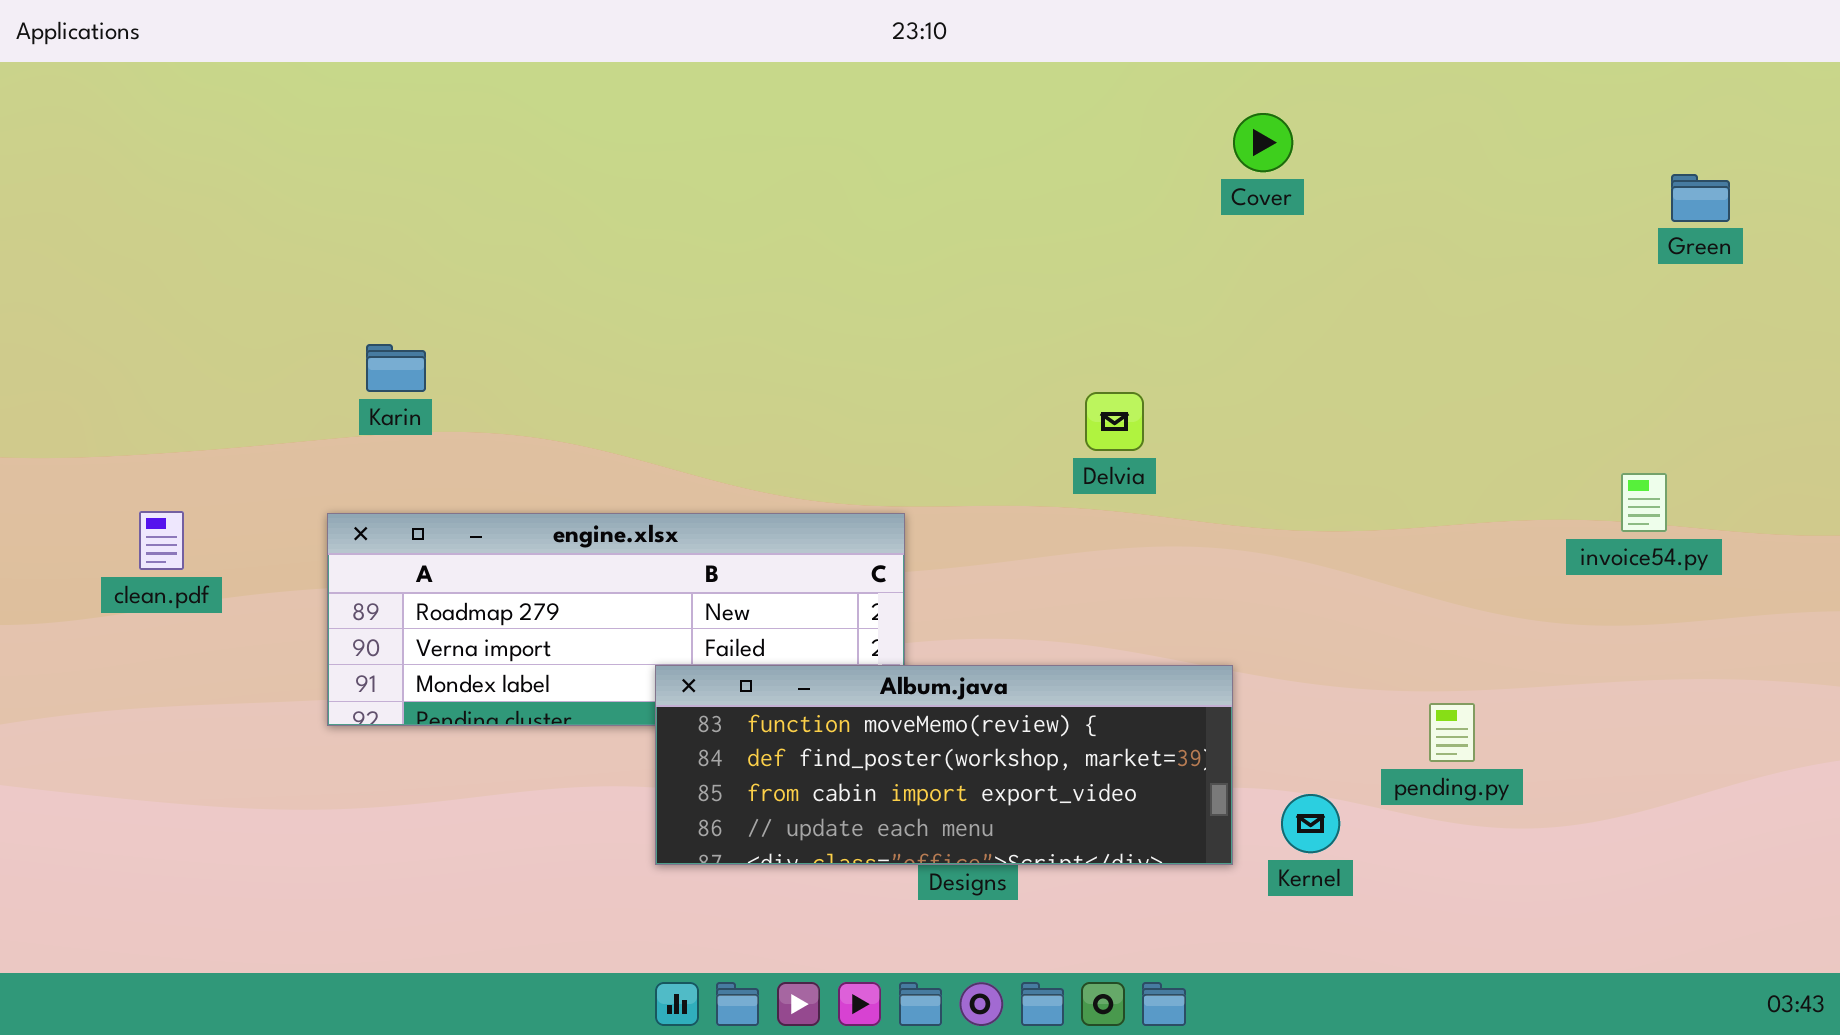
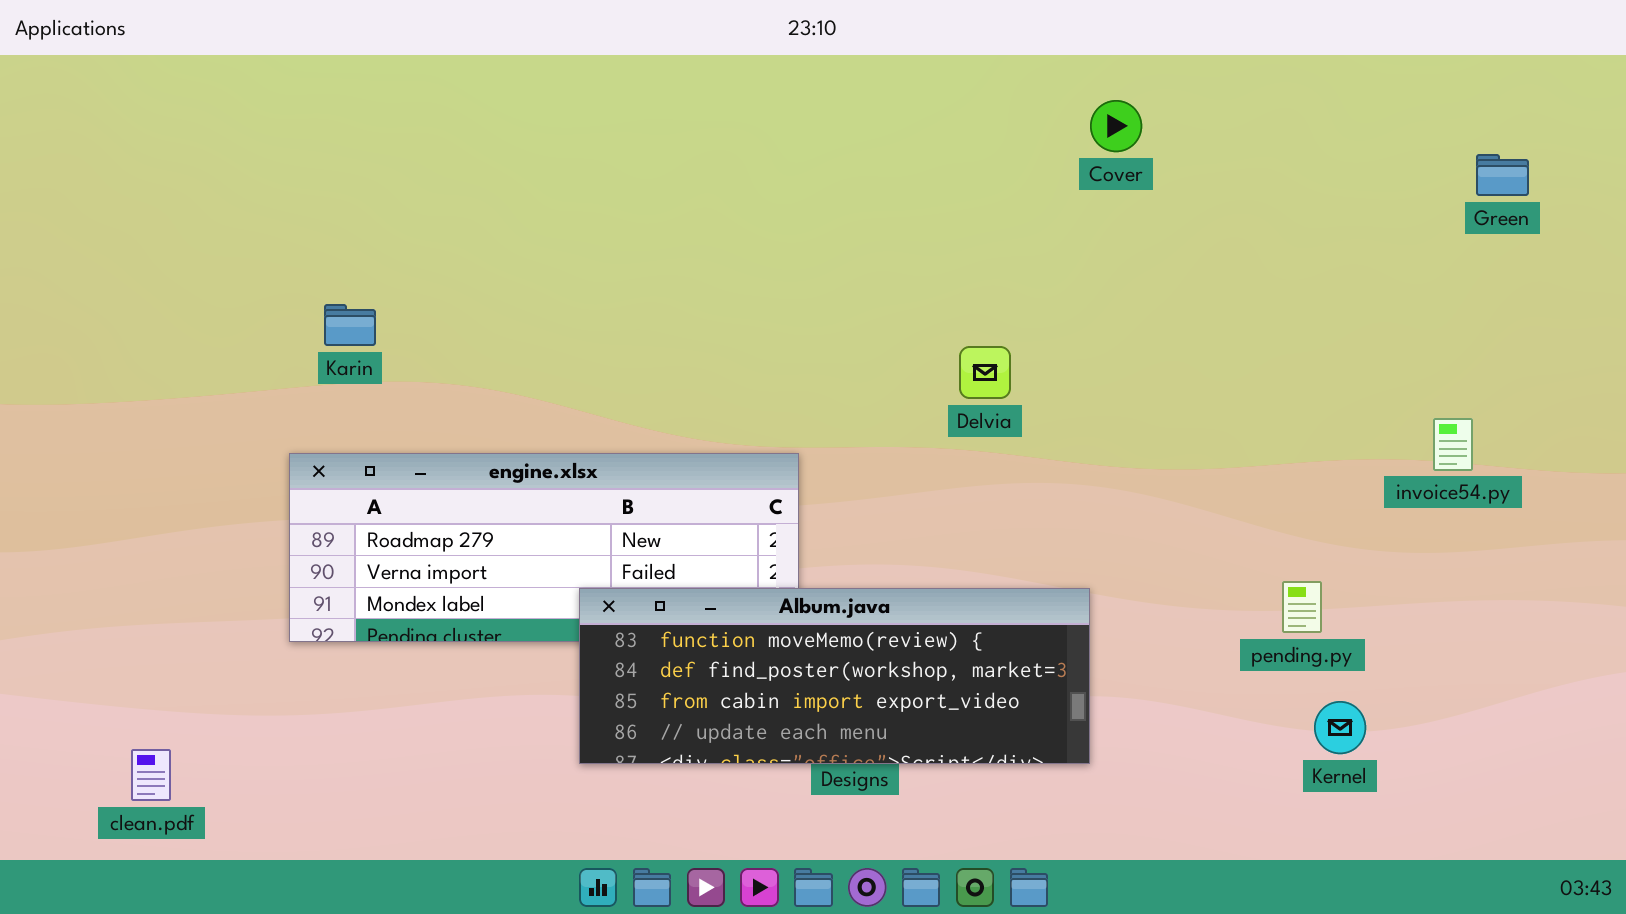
clean.pdf: [139,511,184,570] -> [131,749,171,801], moved
pending.py: [1429,703,1475,762] -> [1282,581,1322,633], moved
Kernel: [1281,794,1340,853] -> [1314,701,1366,754], moved

